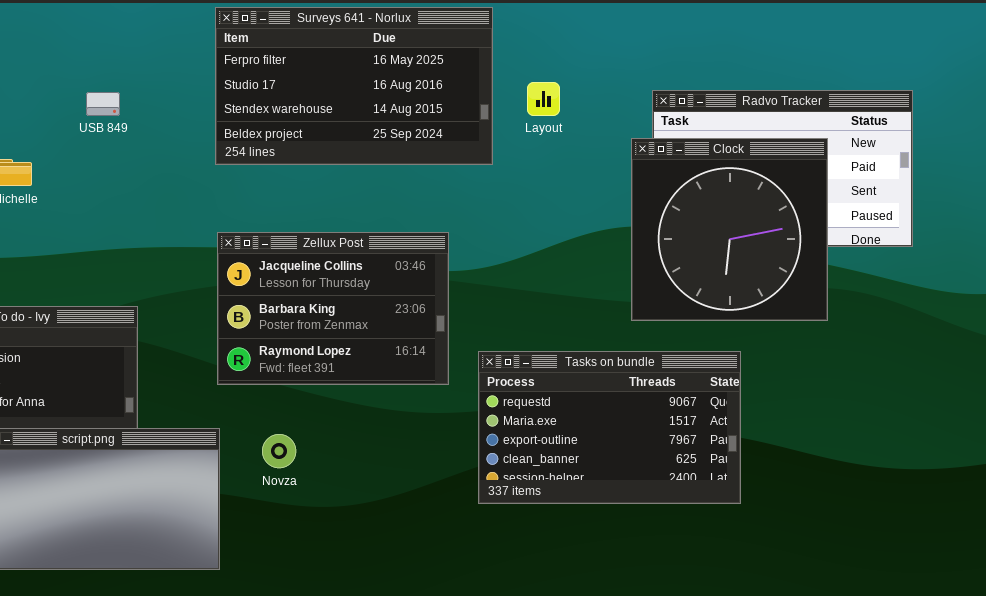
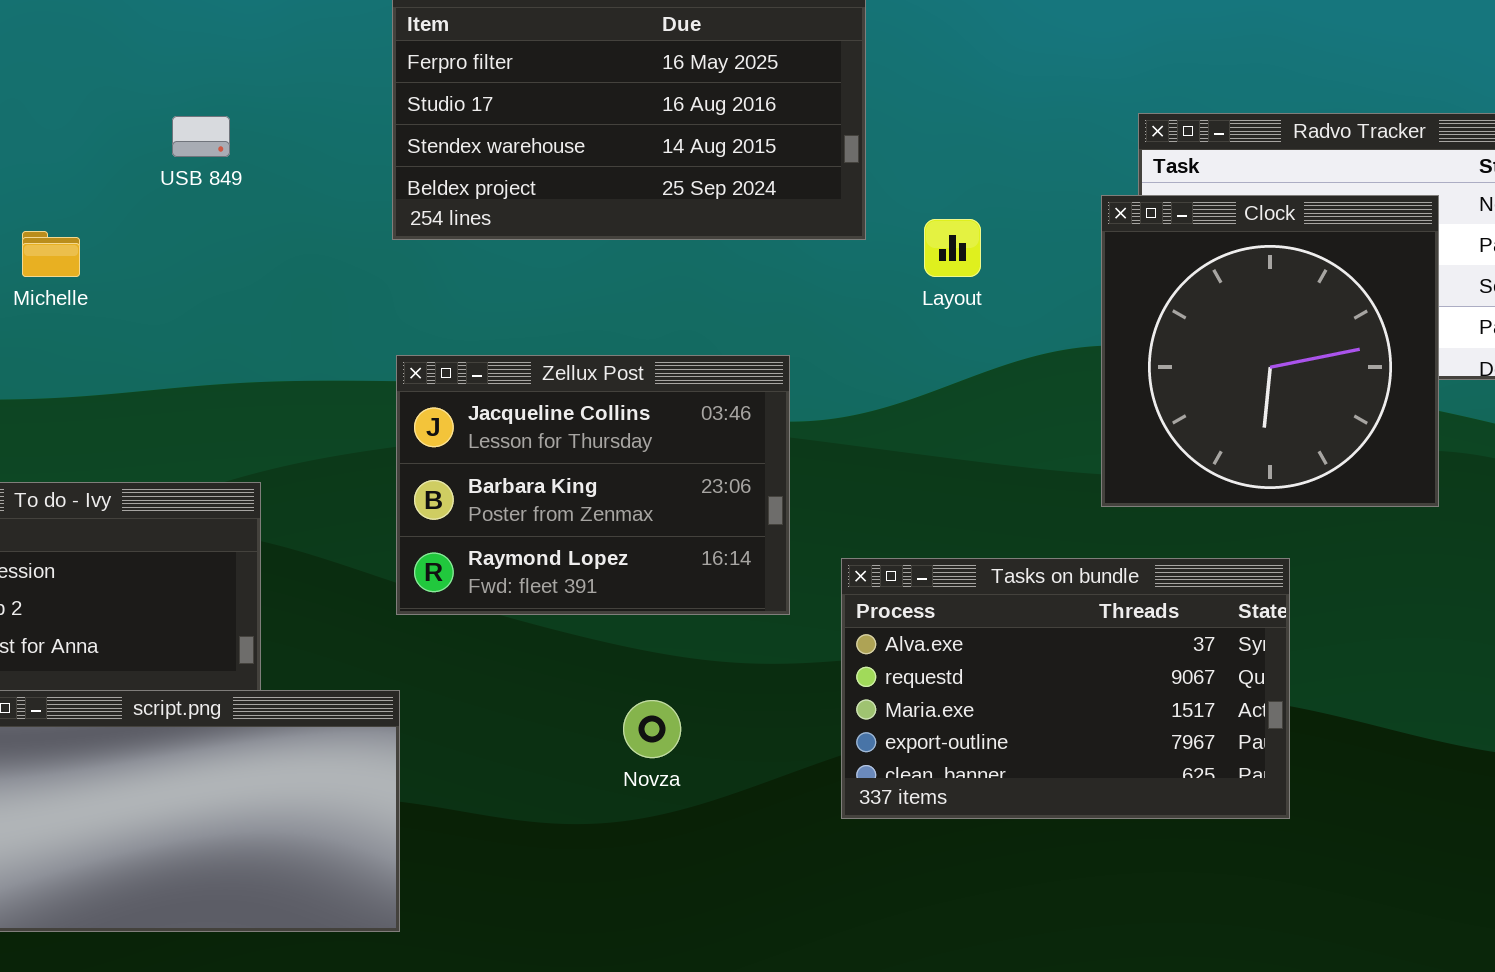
Layout: [527,82,560,116] -> [924,219,981,277], moved
Tasks on bundle: [478,351,741,504] -> [841,558,1290,819], scrolled up 1 row
Novza: [262,434,296,468] -> [623,700,681,758], moved

